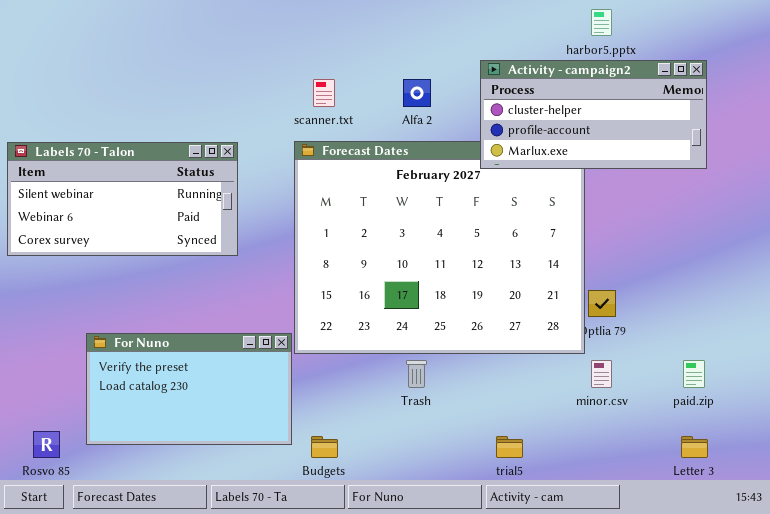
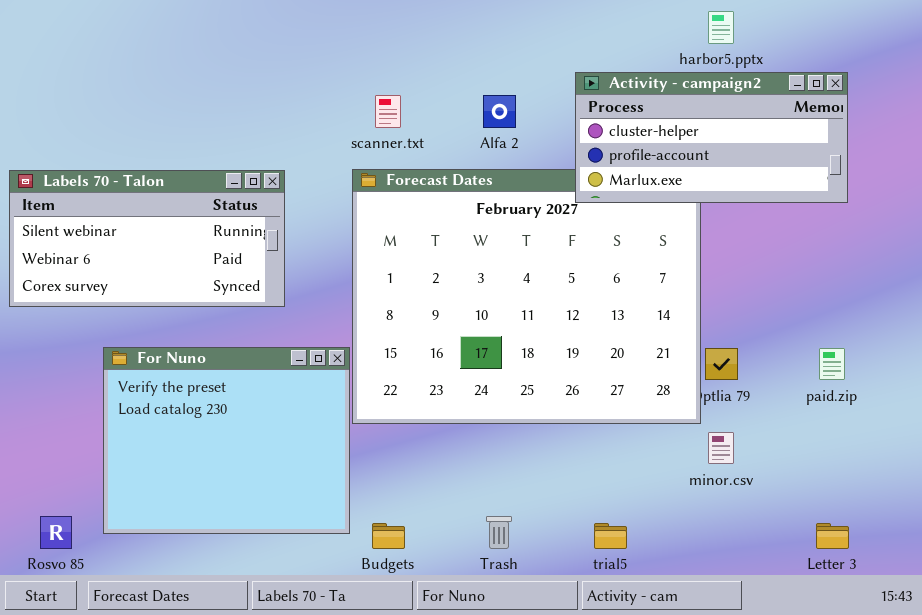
For Nuno: [86,333,292,445] -> [103,347,350,534], resized
Trash: [406,360,427,388] -> [486,516,512,549], moved
paid.zip: [683,360,705,388] -> [819,348,845,380], moved

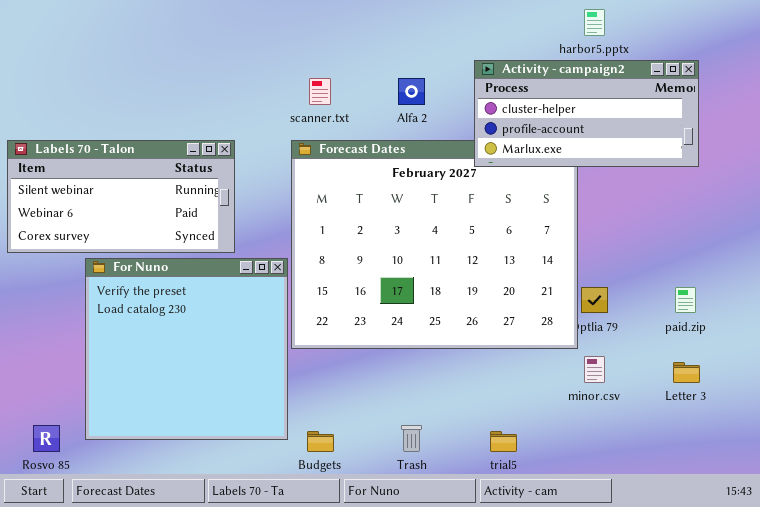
For Nuno: [103,347,350,534] -> [85,258,288,440], resized
Letter 3: [816,523,849,549] -> [673,362,700,383], moved

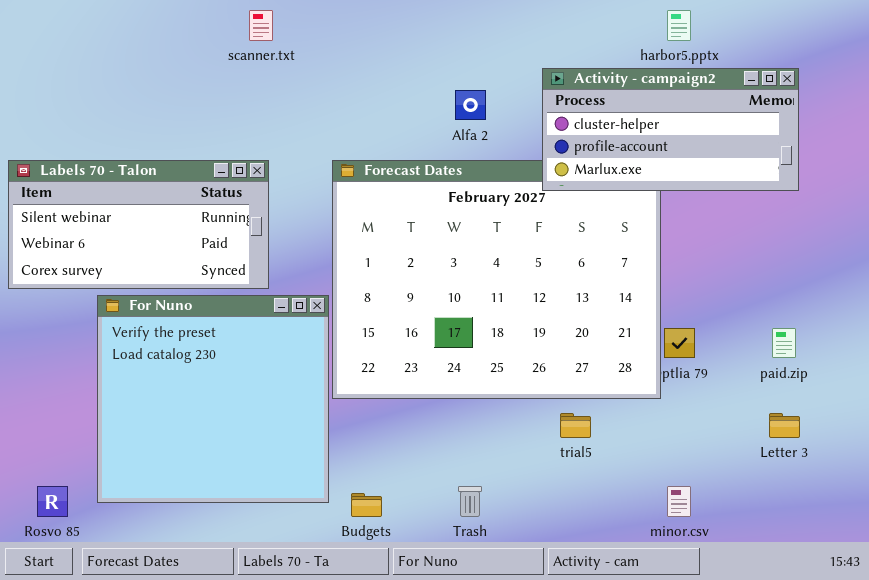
scanner.txt: [309,78,331,105] -> [249,10,273,41], moved
minor.csv: [584,356,605,383] -> [667,486,691,517], moved
trial5: [490,431,517,452] -> [560,413,591,438], moved

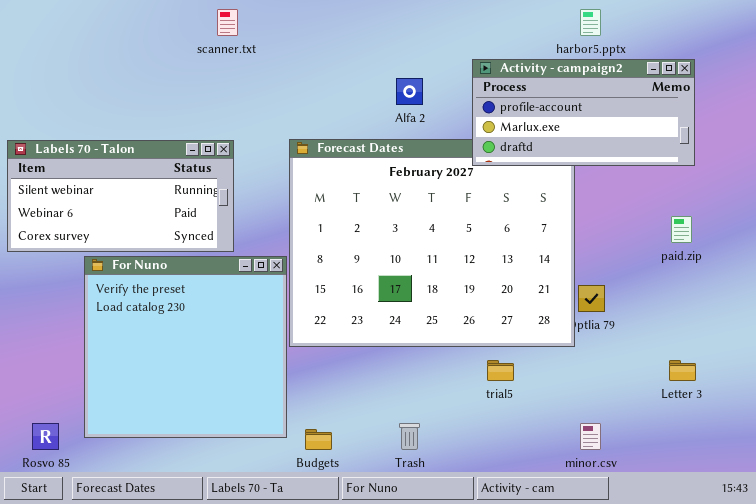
Activity - campaign2: [542,68,799,191] -> [472,59,695,166], scrolled down 1 row
paid.zip: [772,328,796,358] -> [671,216,692,243], moved

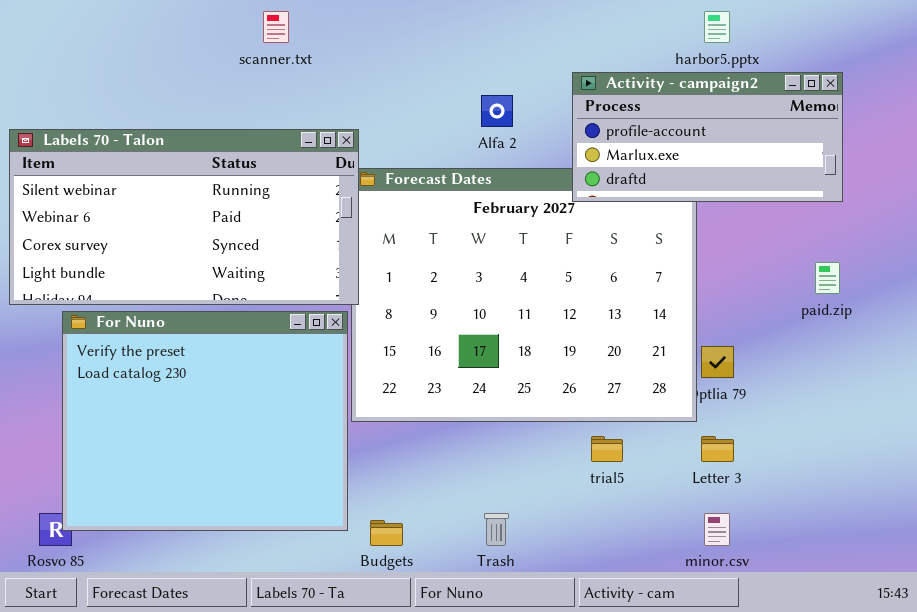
Labels 70 - Talon: [7,140,234,252] -> [9,129,359,305], resized
For Nuno: [84,256,287,438] -> [62,311,348,531], resized
Letter 3: [669,360,696,381] -> [701,436,734,462], moved

